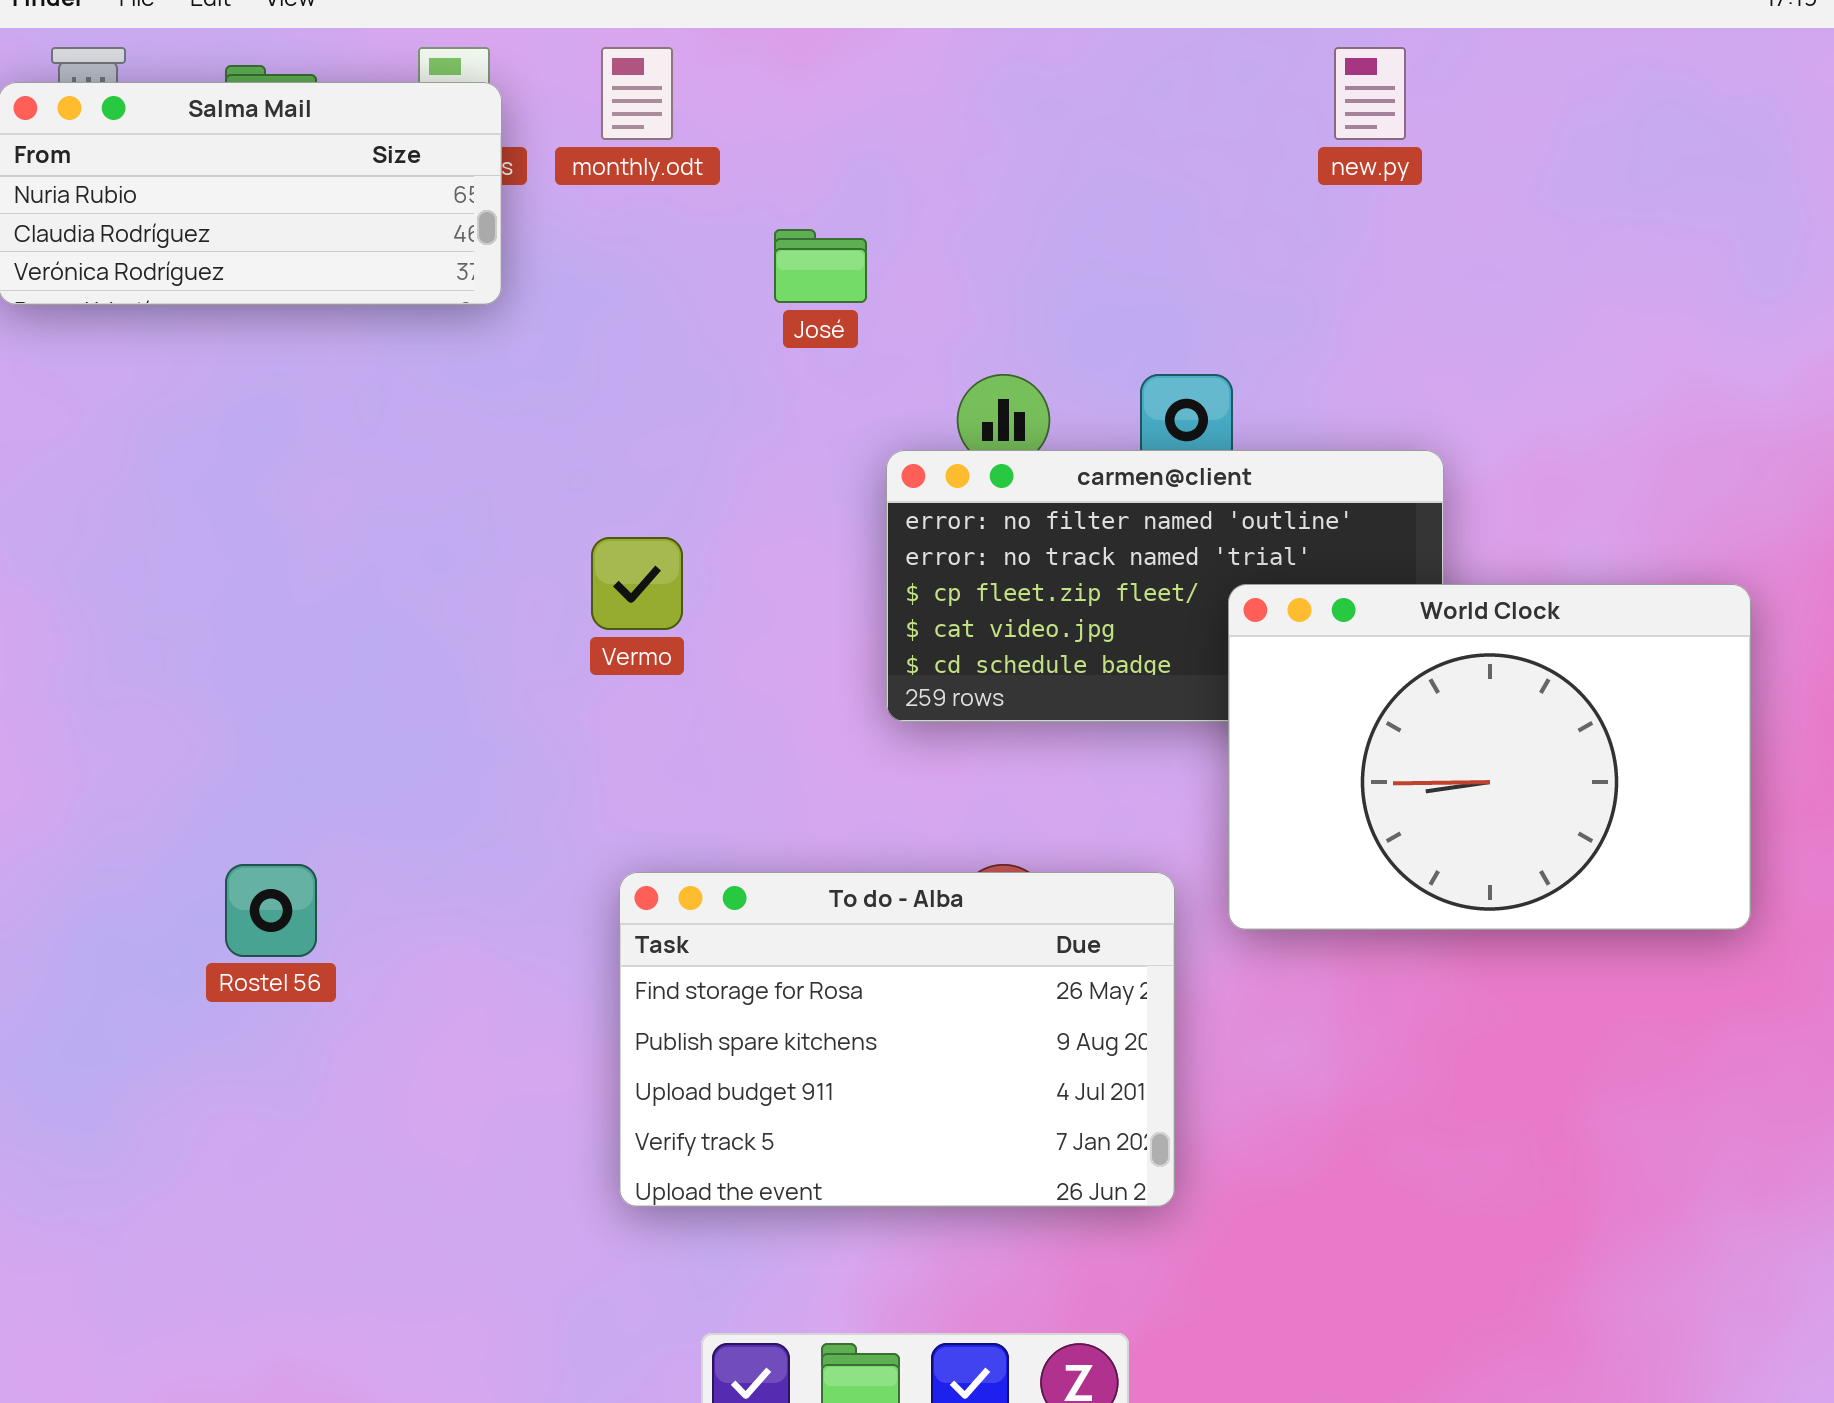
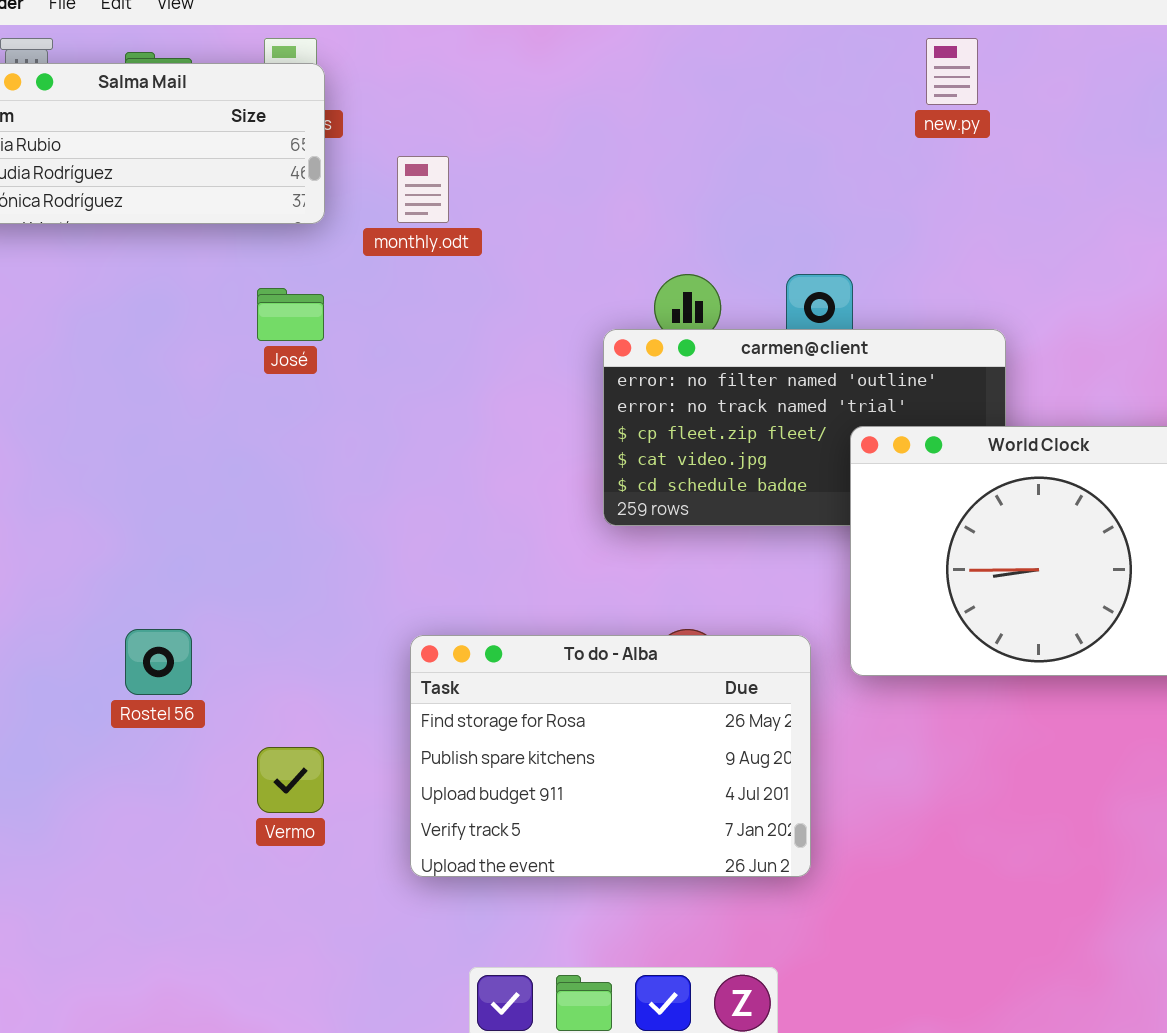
monthly.odt: [601,47,673,140] -> [397,156,449,223], moved
José: [774,229,867,303] -> [257,288,324,341], moved
Vermo: [591,537,683,630] -> [257,747,324,813], moved

